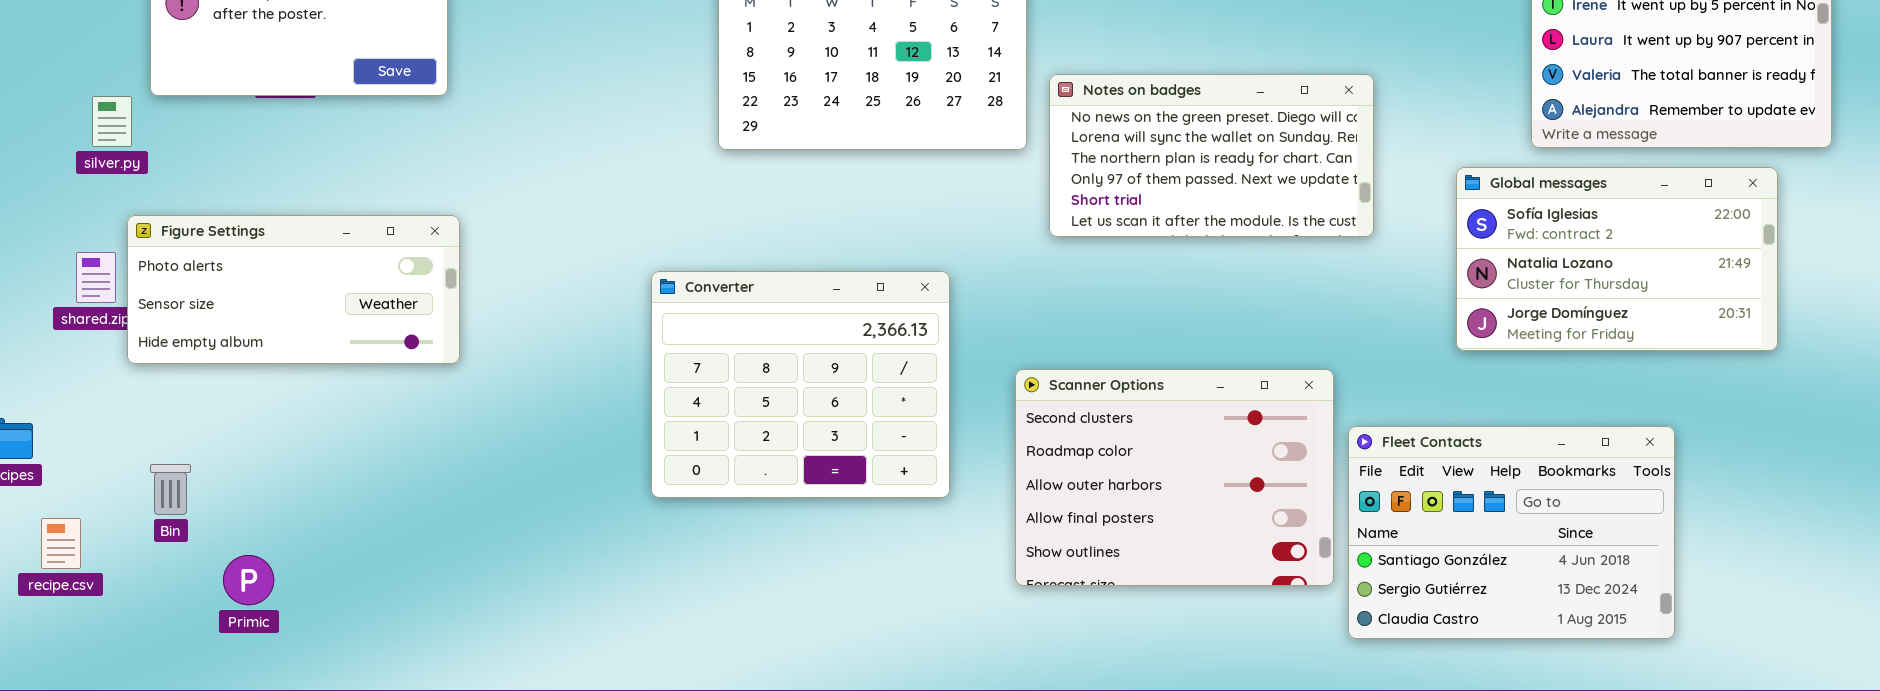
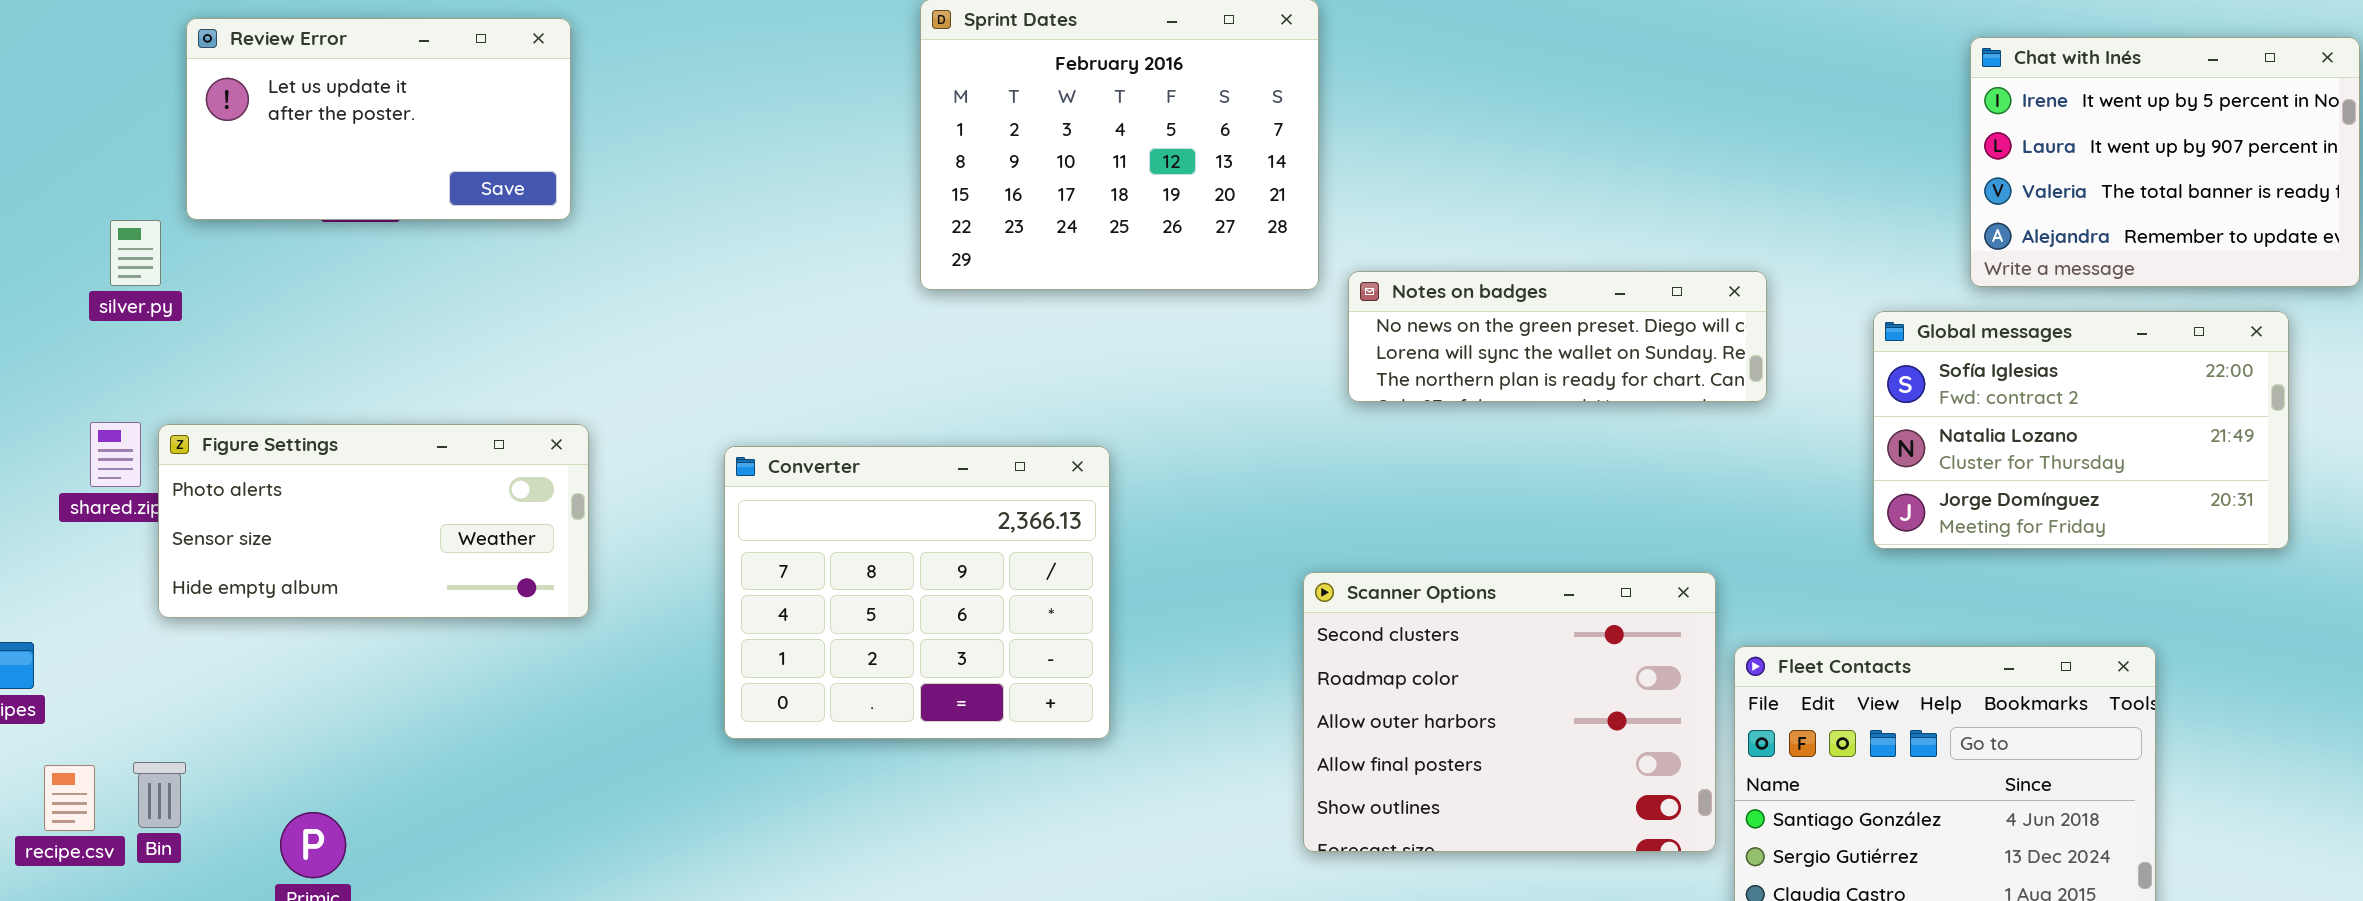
Notes on badges: [1049,74,1374,237] -> [1348,271,1767,402], resized
Figure Settings: [127,215,460,364] -> [158,424,589,618], moved
Converter: [651,271,950,498] -> [724,446,1110,739], moved
Bin: [150,464,191,515] -> [133,762,186,828], moved

